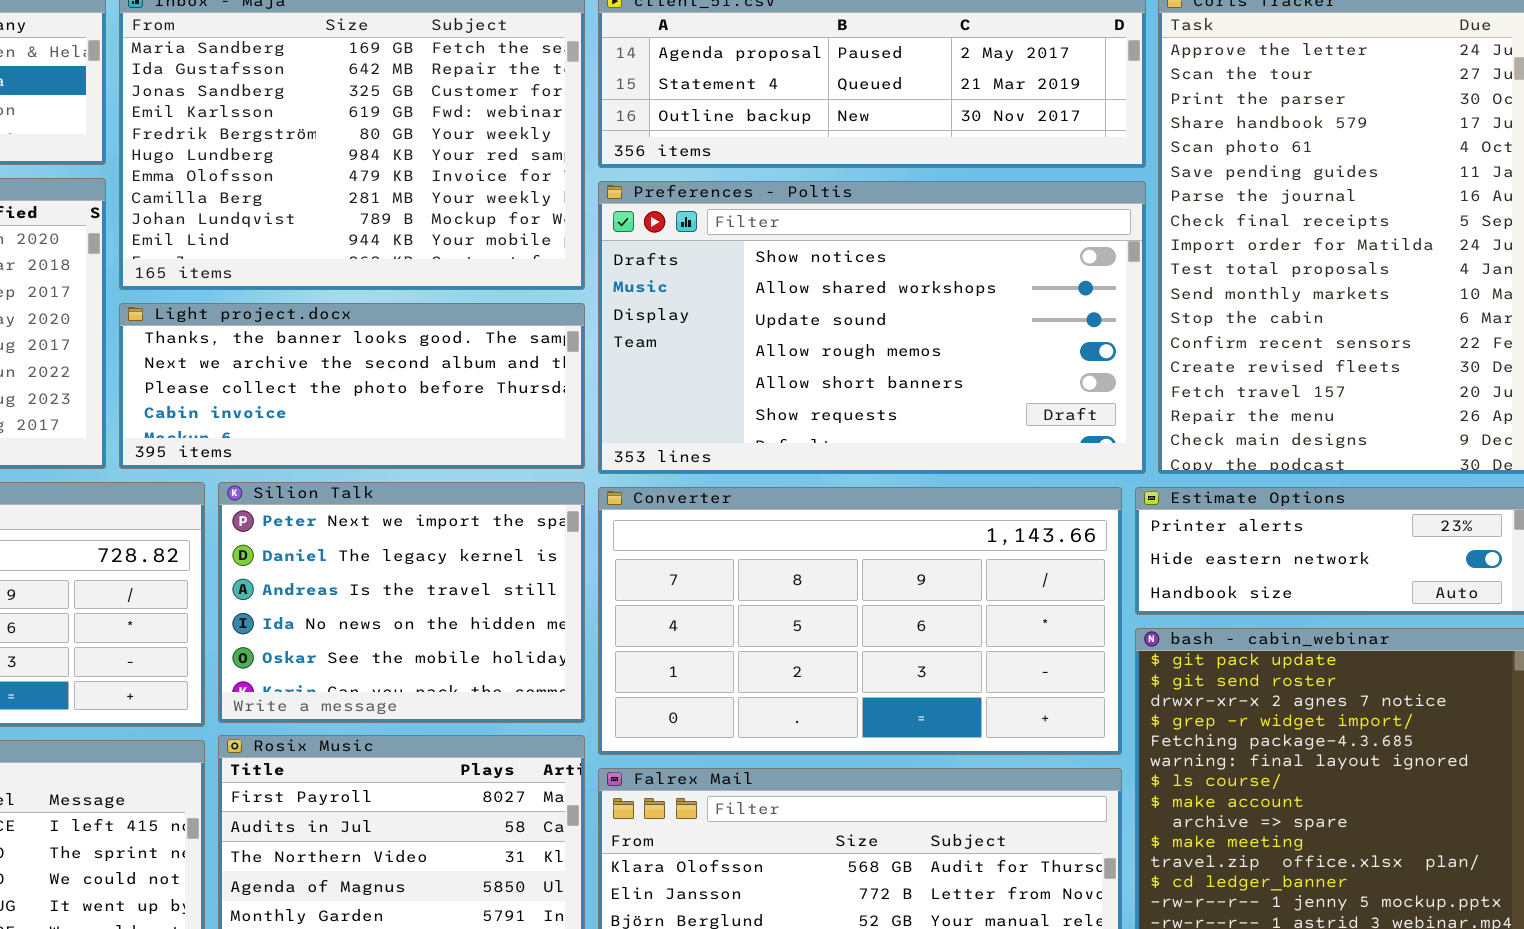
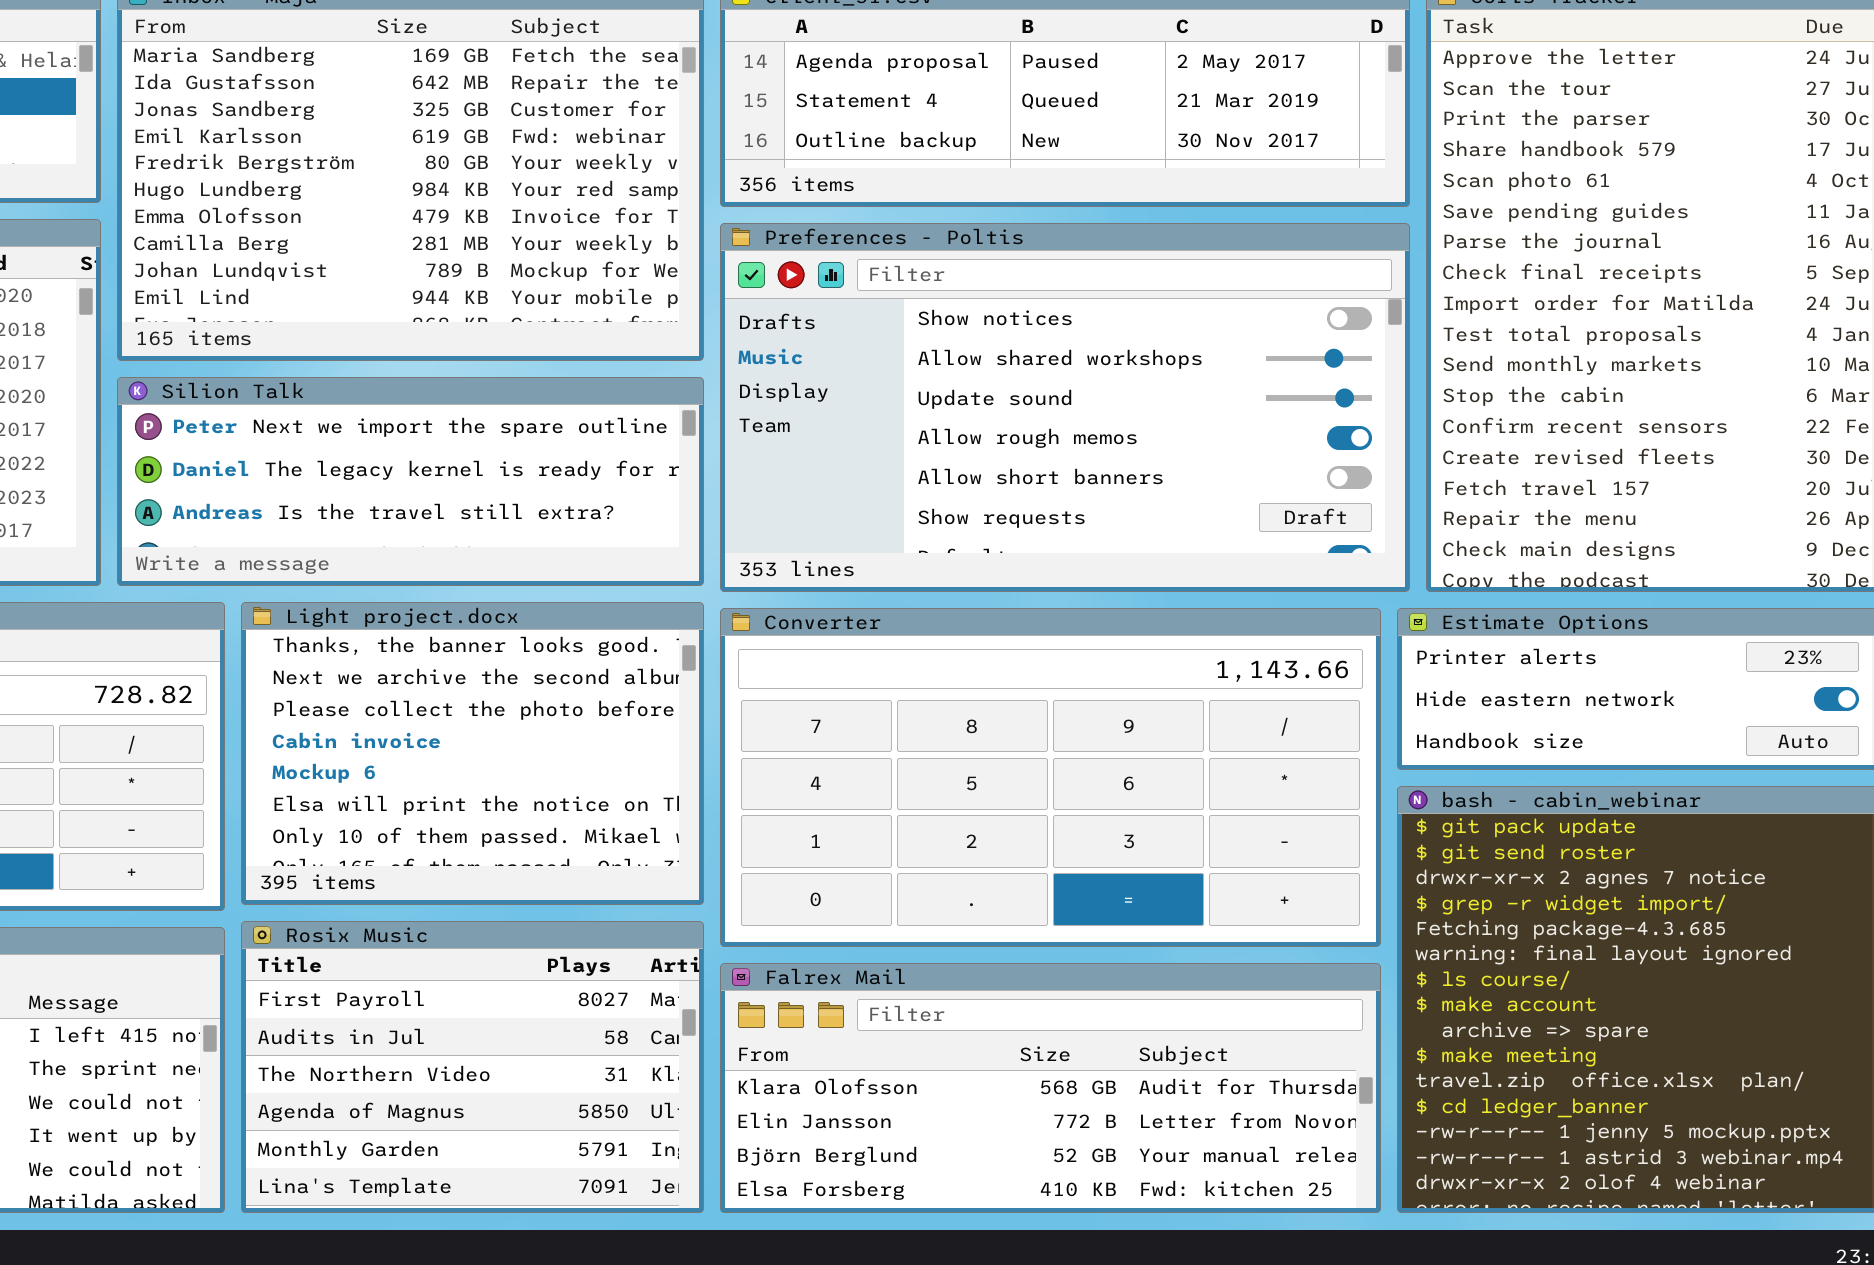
Light project.docx: [119,303,585,469] -> [241,602,704,905], moved, resized
Silion Talk: [218,482,585,723] -> [117,377,704,586], moved, resized

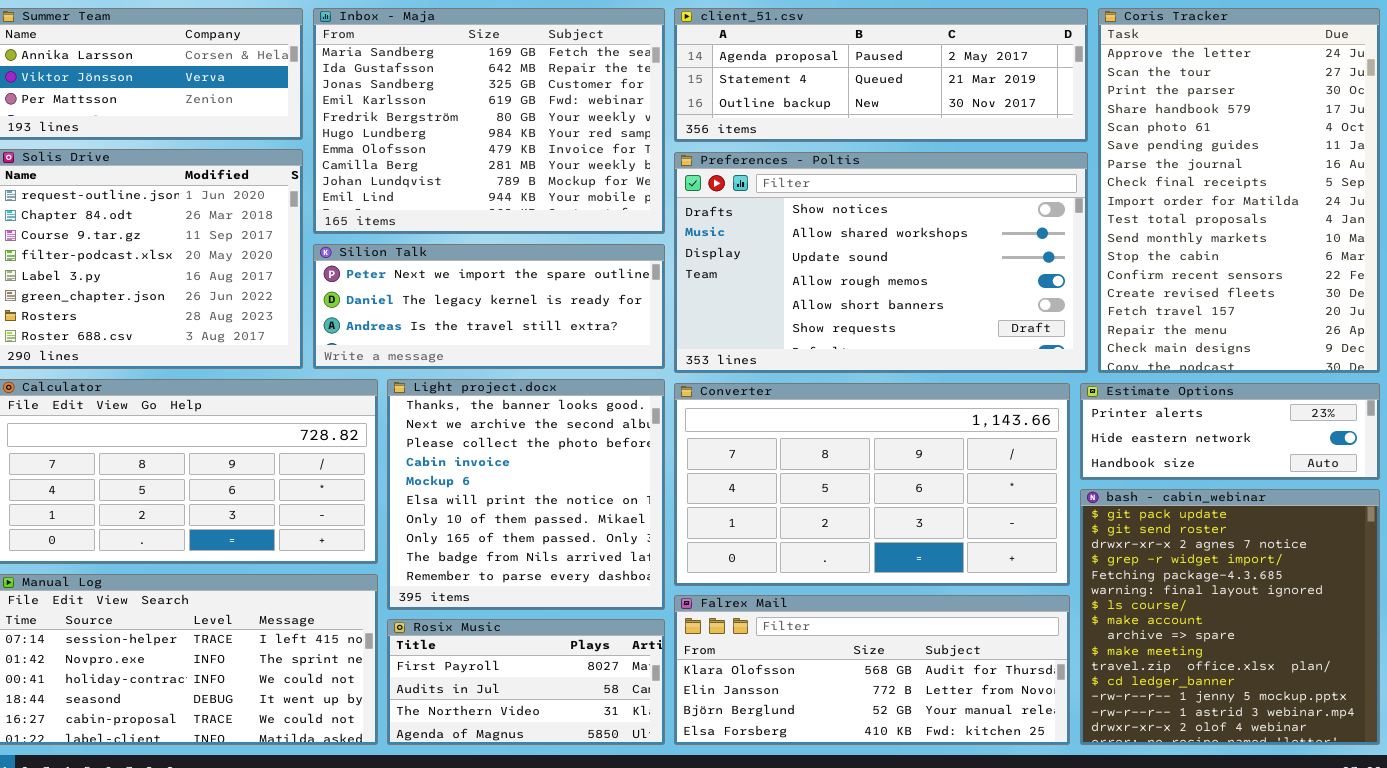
Light project.docx: [241,602,704,905] -> [387,379,665,610], resized
Rosix Music: [241,921,704,1213] -> [387,619,665,745], resized

